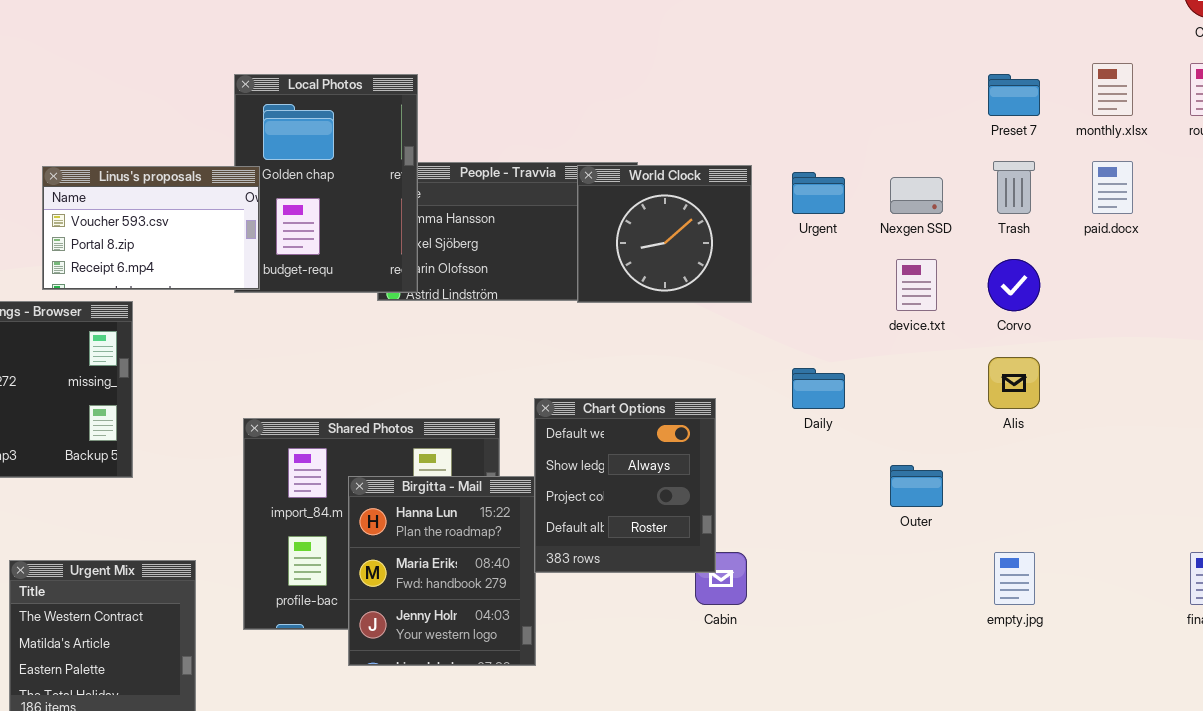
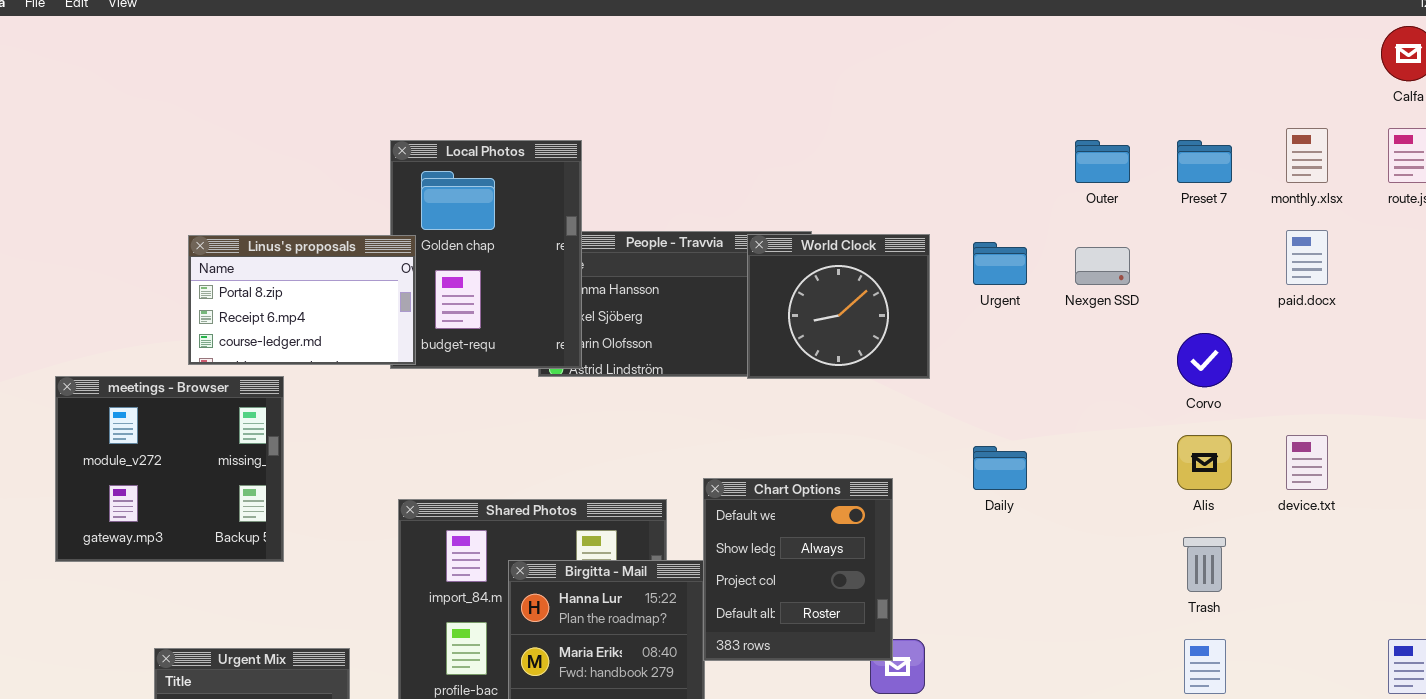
Trash: [993,161,1035,214] -> [1183,537,1226,592], moved
Linus's proposals: [42,166,260,290] -> [188,235,416,365], scrolled down 1 row
device.txt: [896,259,937,311] -> [1286,435,1328,490], moved
Outer: [890,465,943,507] -> [1075,140,1130,183], moved

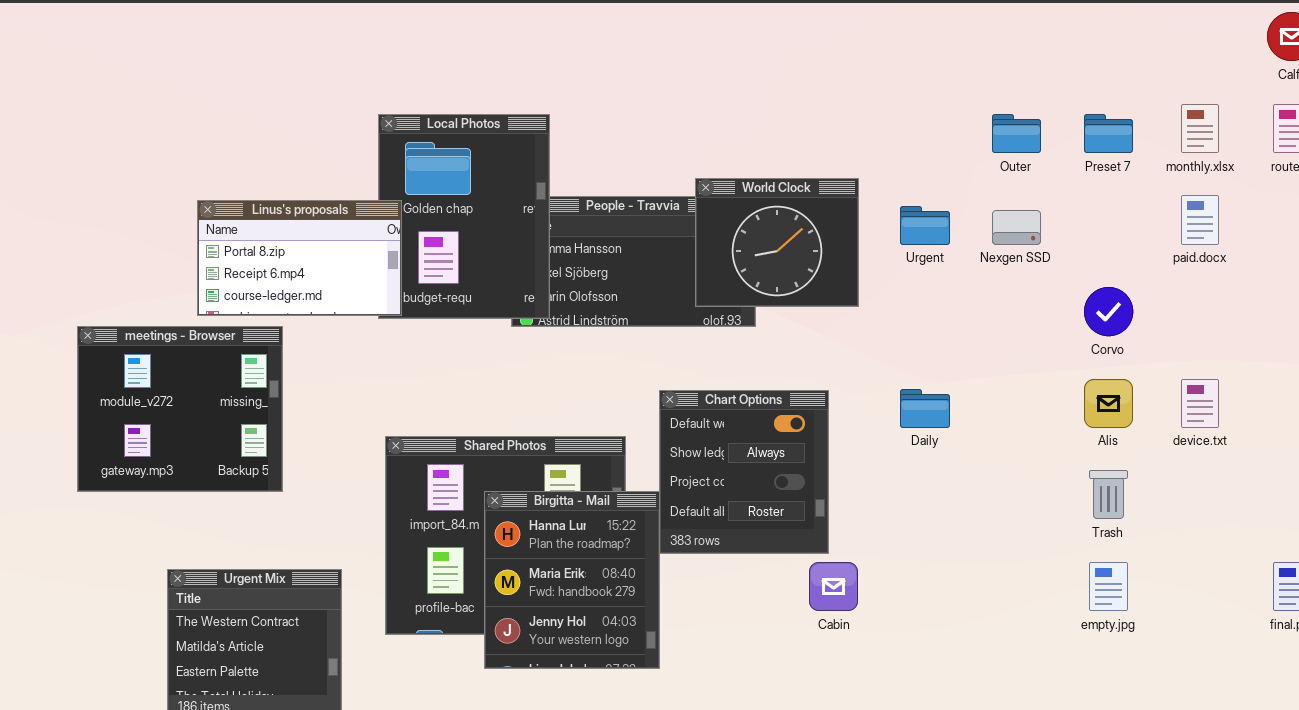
World Clock: [747,234,930,379] -> [695,178,859,307], moved
Chart Options: [703,478,893,661] -> [659,390,829,554], moved

